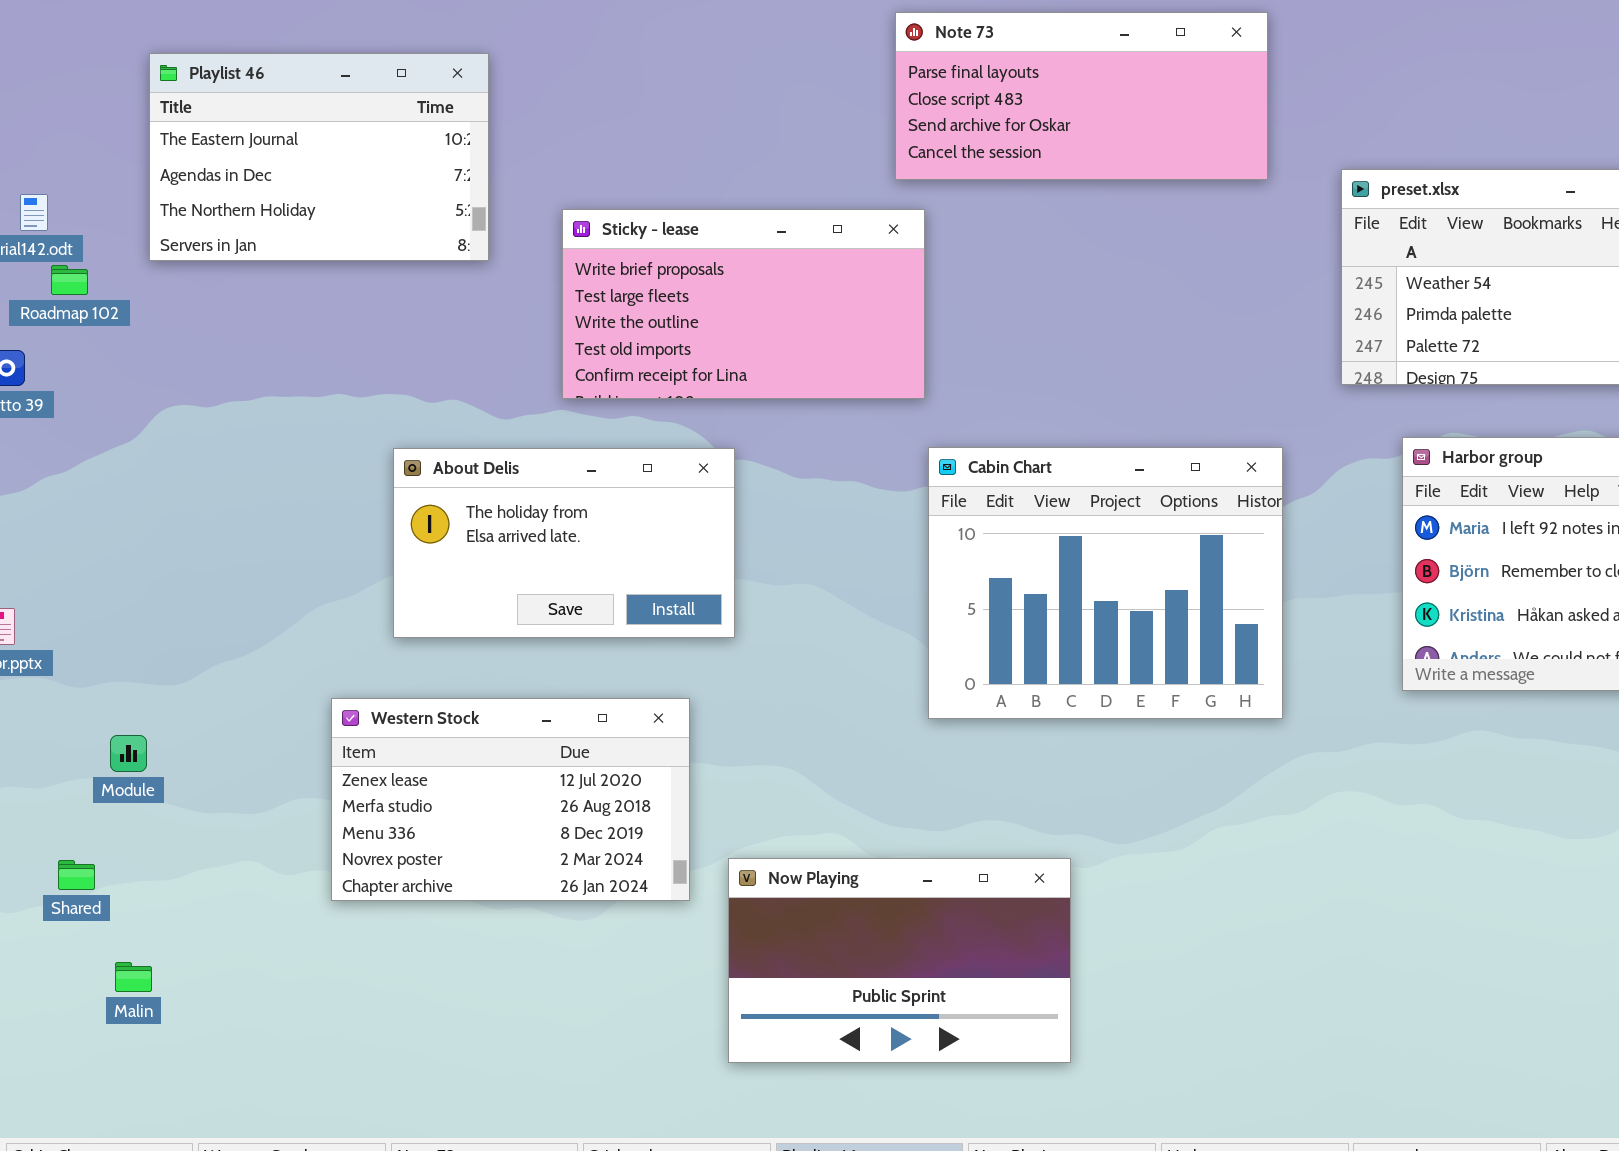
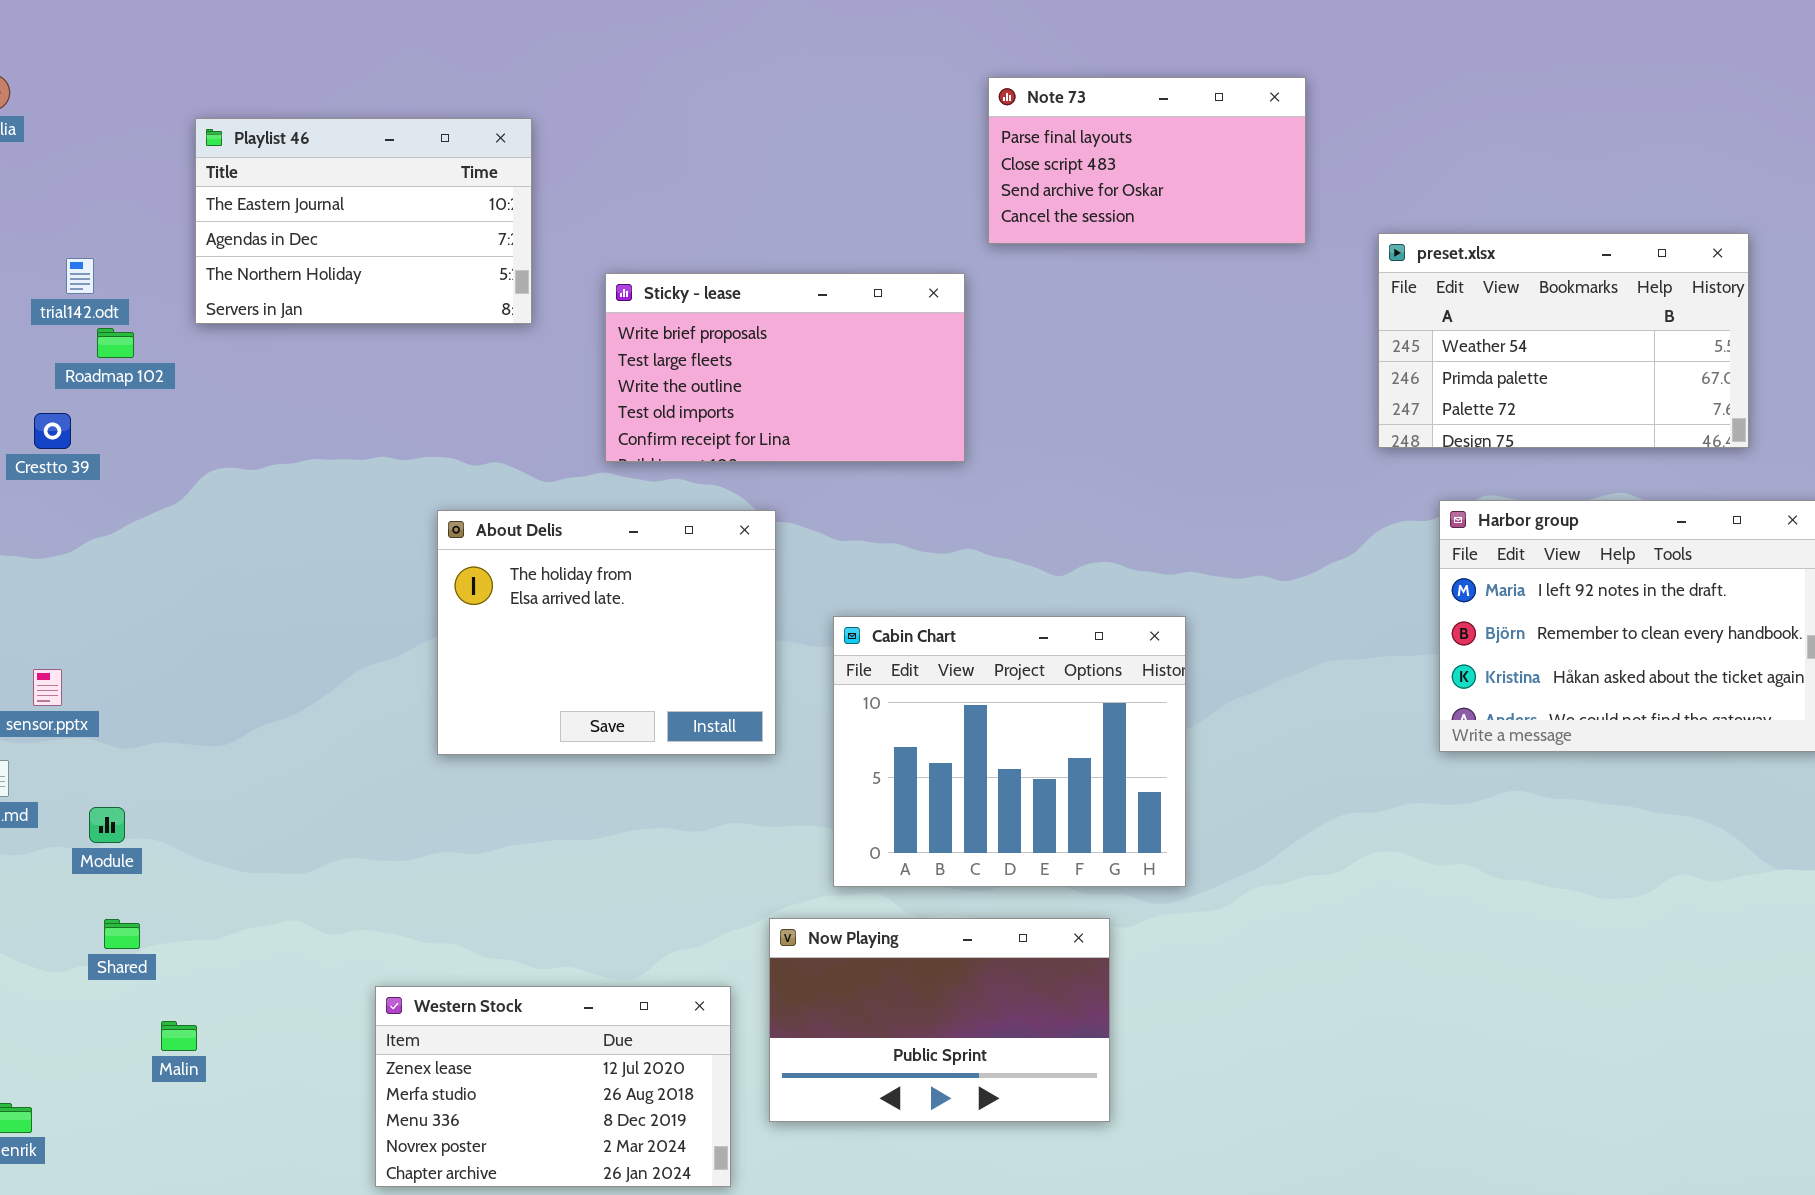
Note 73: [895,12,1268,180] -> [988,77,1306,244], resized
Cabin Chart: [928,447,1283,719] -> [833,616,1186,887], moved
About Delis: [393,448,735,638] -> [437,510,776,755], resized
Western Stock: [331,698,690,901] -> [375,986,731,1187], moved
Module: [110,735,147,772] -> [89,807,125,843], moved

